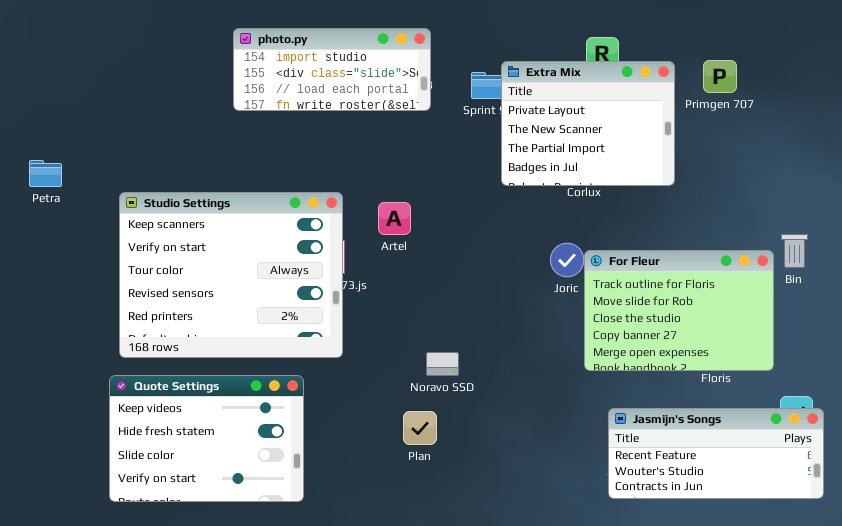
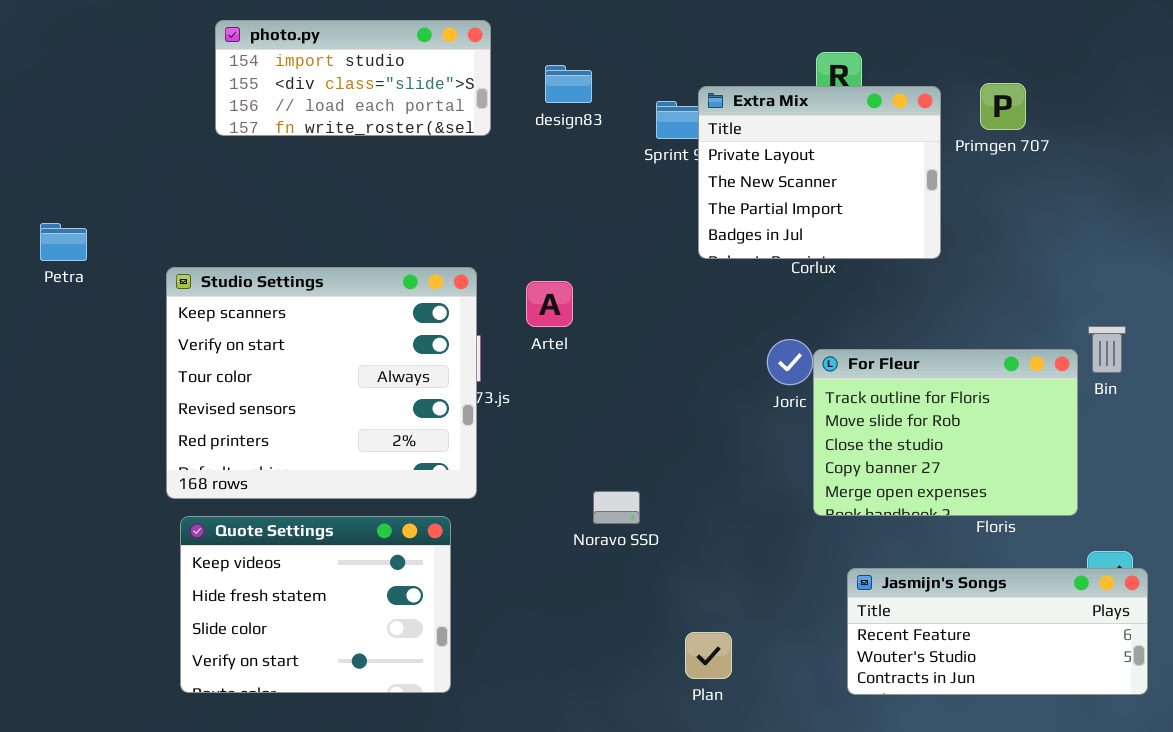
photo.py: [233,28,431,111] -> [215,20,491,136], moved
Quote Settings: [109,375,304,502] -> [180,516,451,693], moved
Plan: [403,411,437,445] -> [685,632,732,679], moved

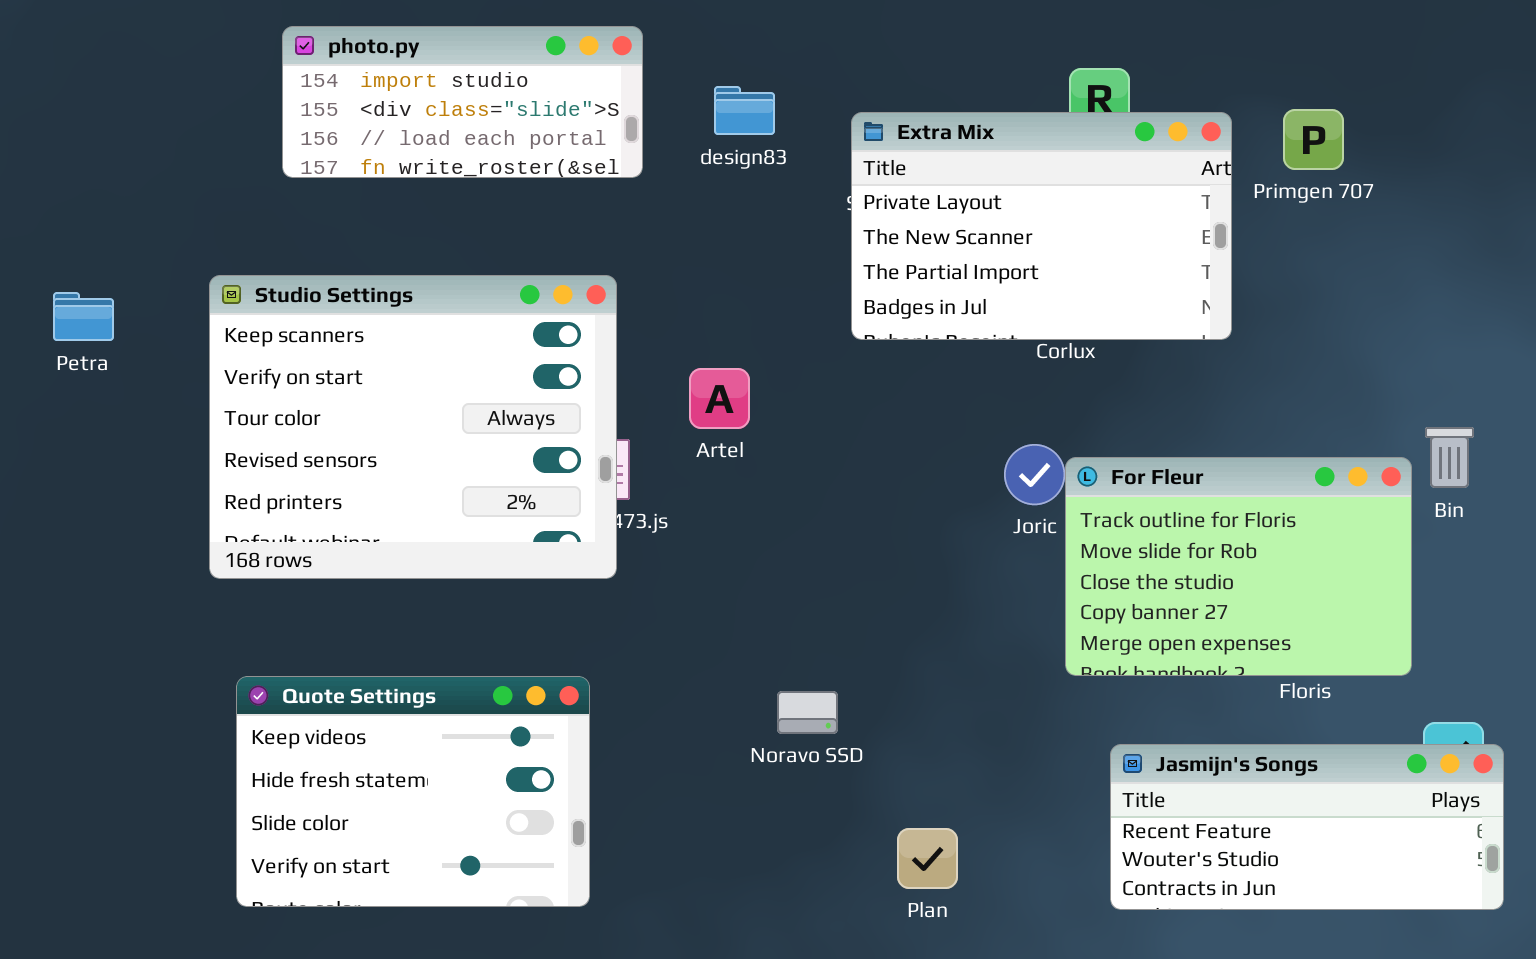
Extra Mix: [698,86,941,259] -> [851,112,1232,340], resized
Studio Settings: [166,267,477,499] -> [209,275,617,579], moved
Noravo SSD: [593,491,640,524] -> [777,691,838,734], moved

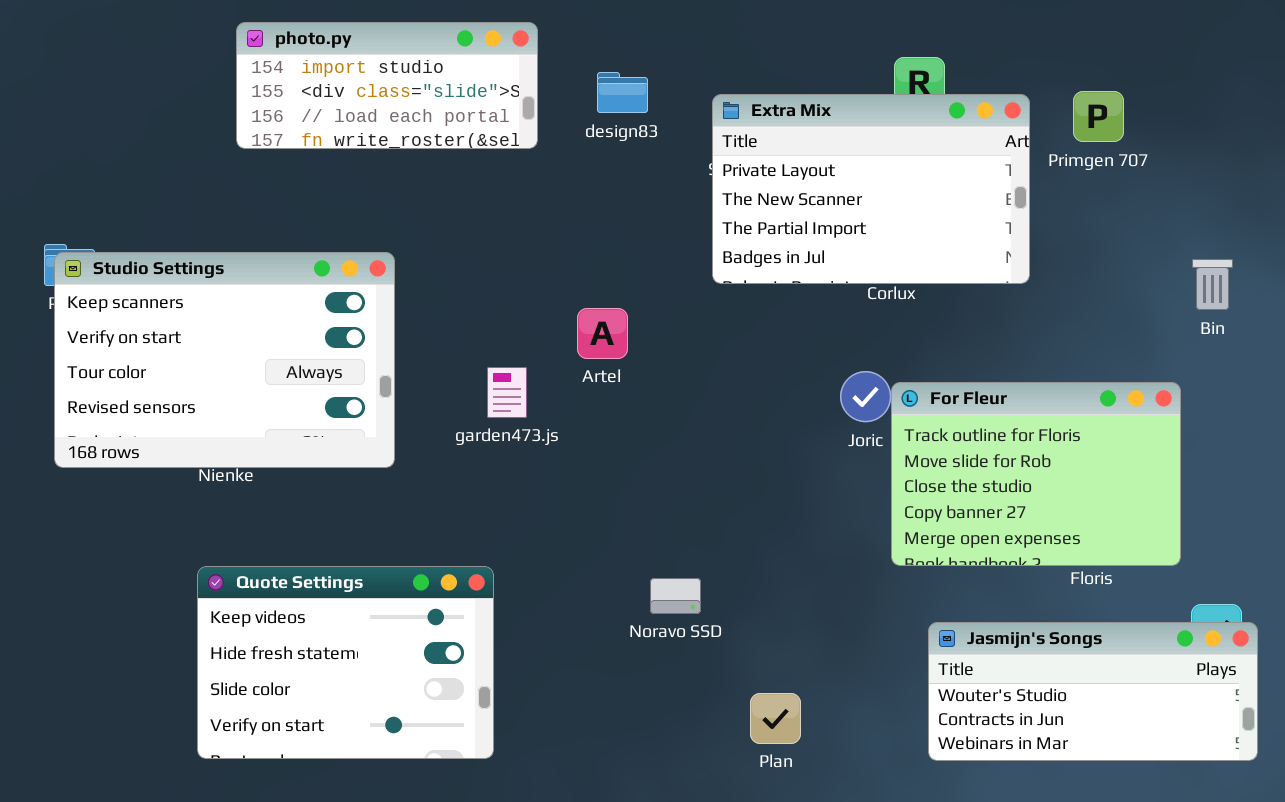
Studio Settings: [209,275,617,579] -> [54,252,395,468], moved, resized
Bin: [1425,427,1474,488] -> [1192,259,1233,310], moved
Jasmijn's Songs: [1110,744,1504,910] -> [928,622,1258,761], scrolled down 1 row

